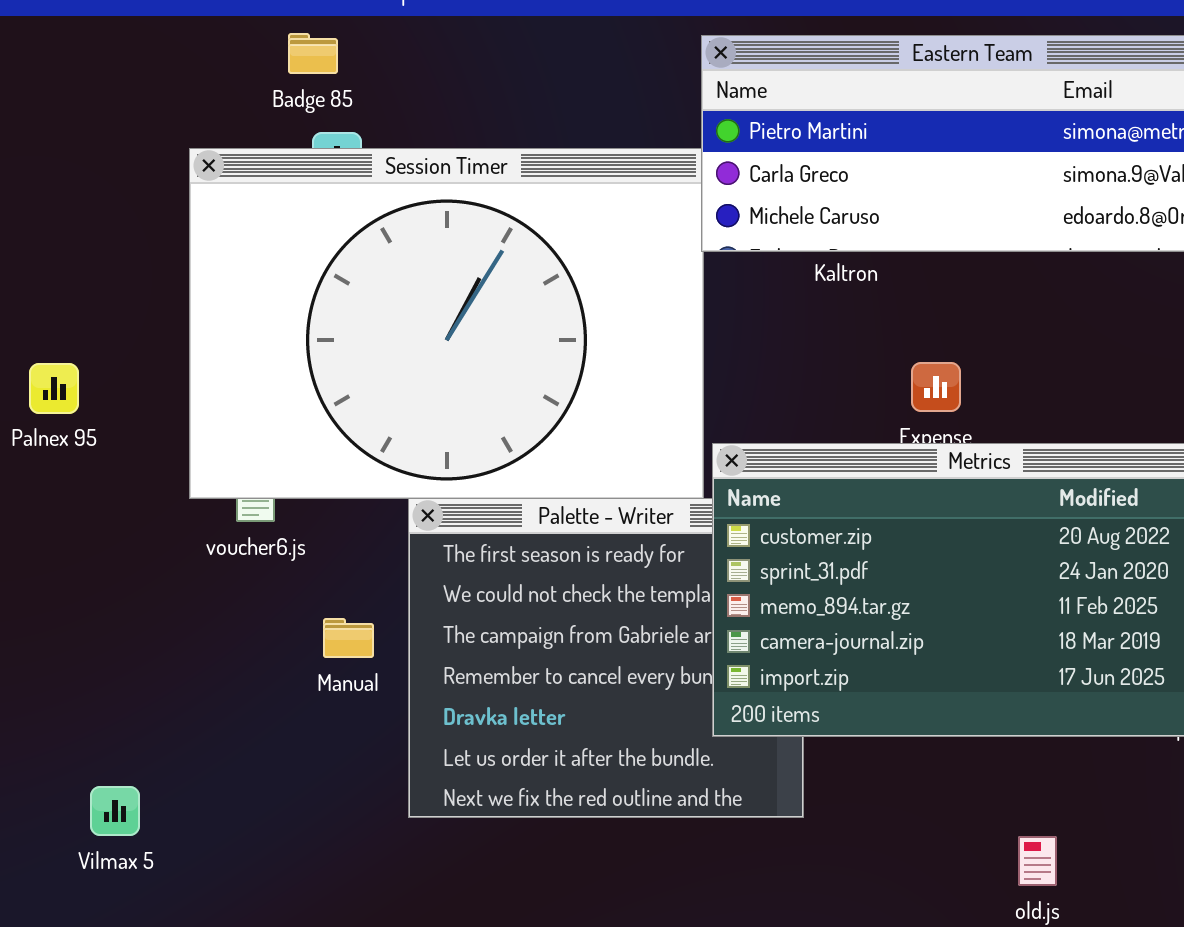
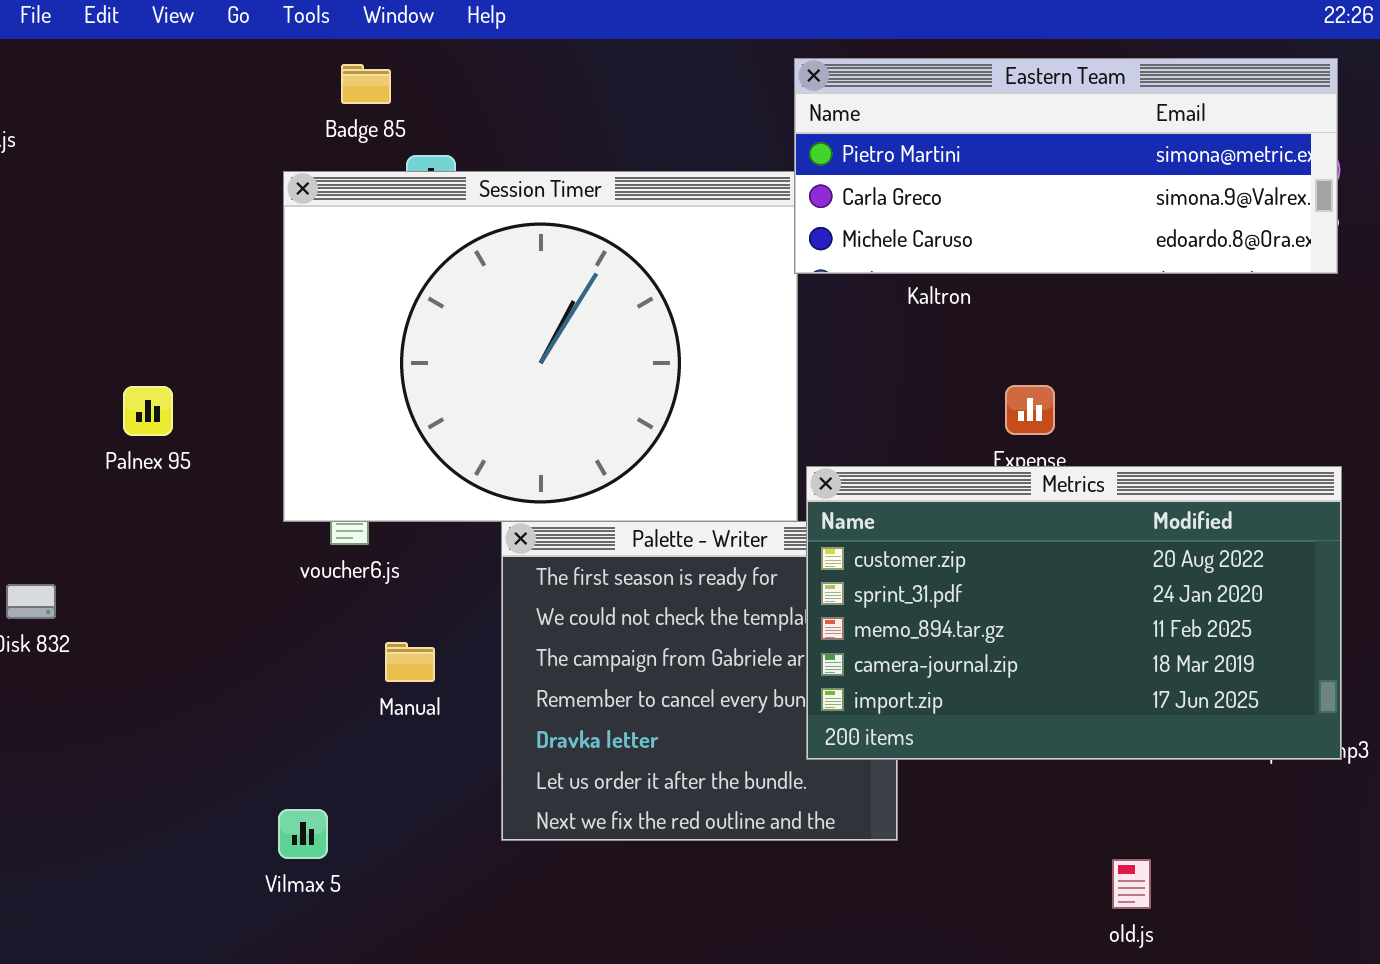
Badge 85: [288,33,338,74] -> [341,64,391,104], moved
Manual: [323,618,374,658] -> [385,642,435,682], moved
Vilmax 5: [90,786,140,836] -> [278,809,328,859], moved

